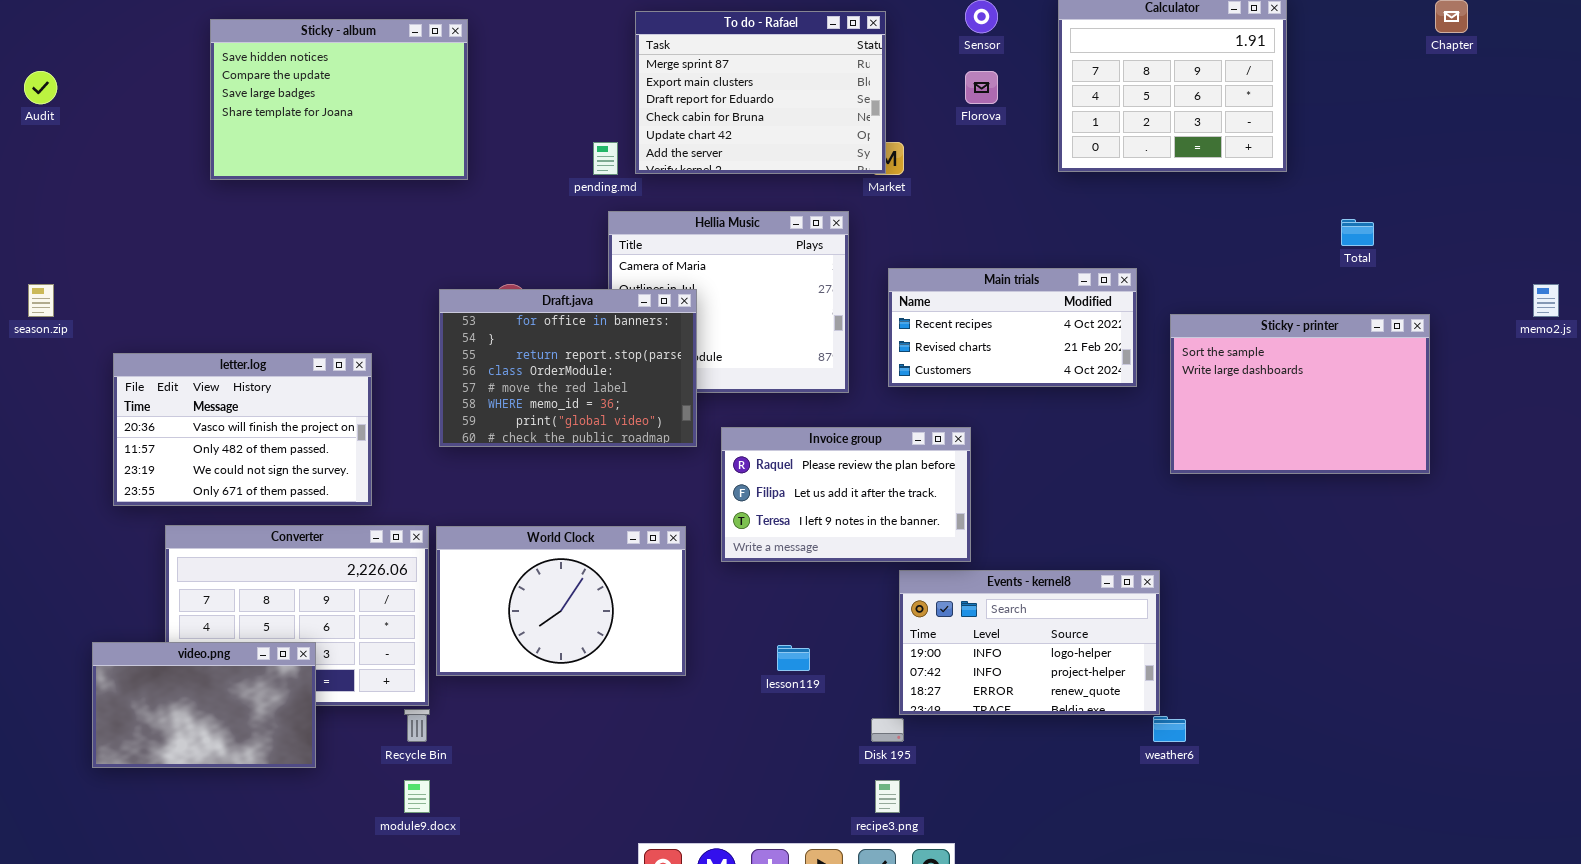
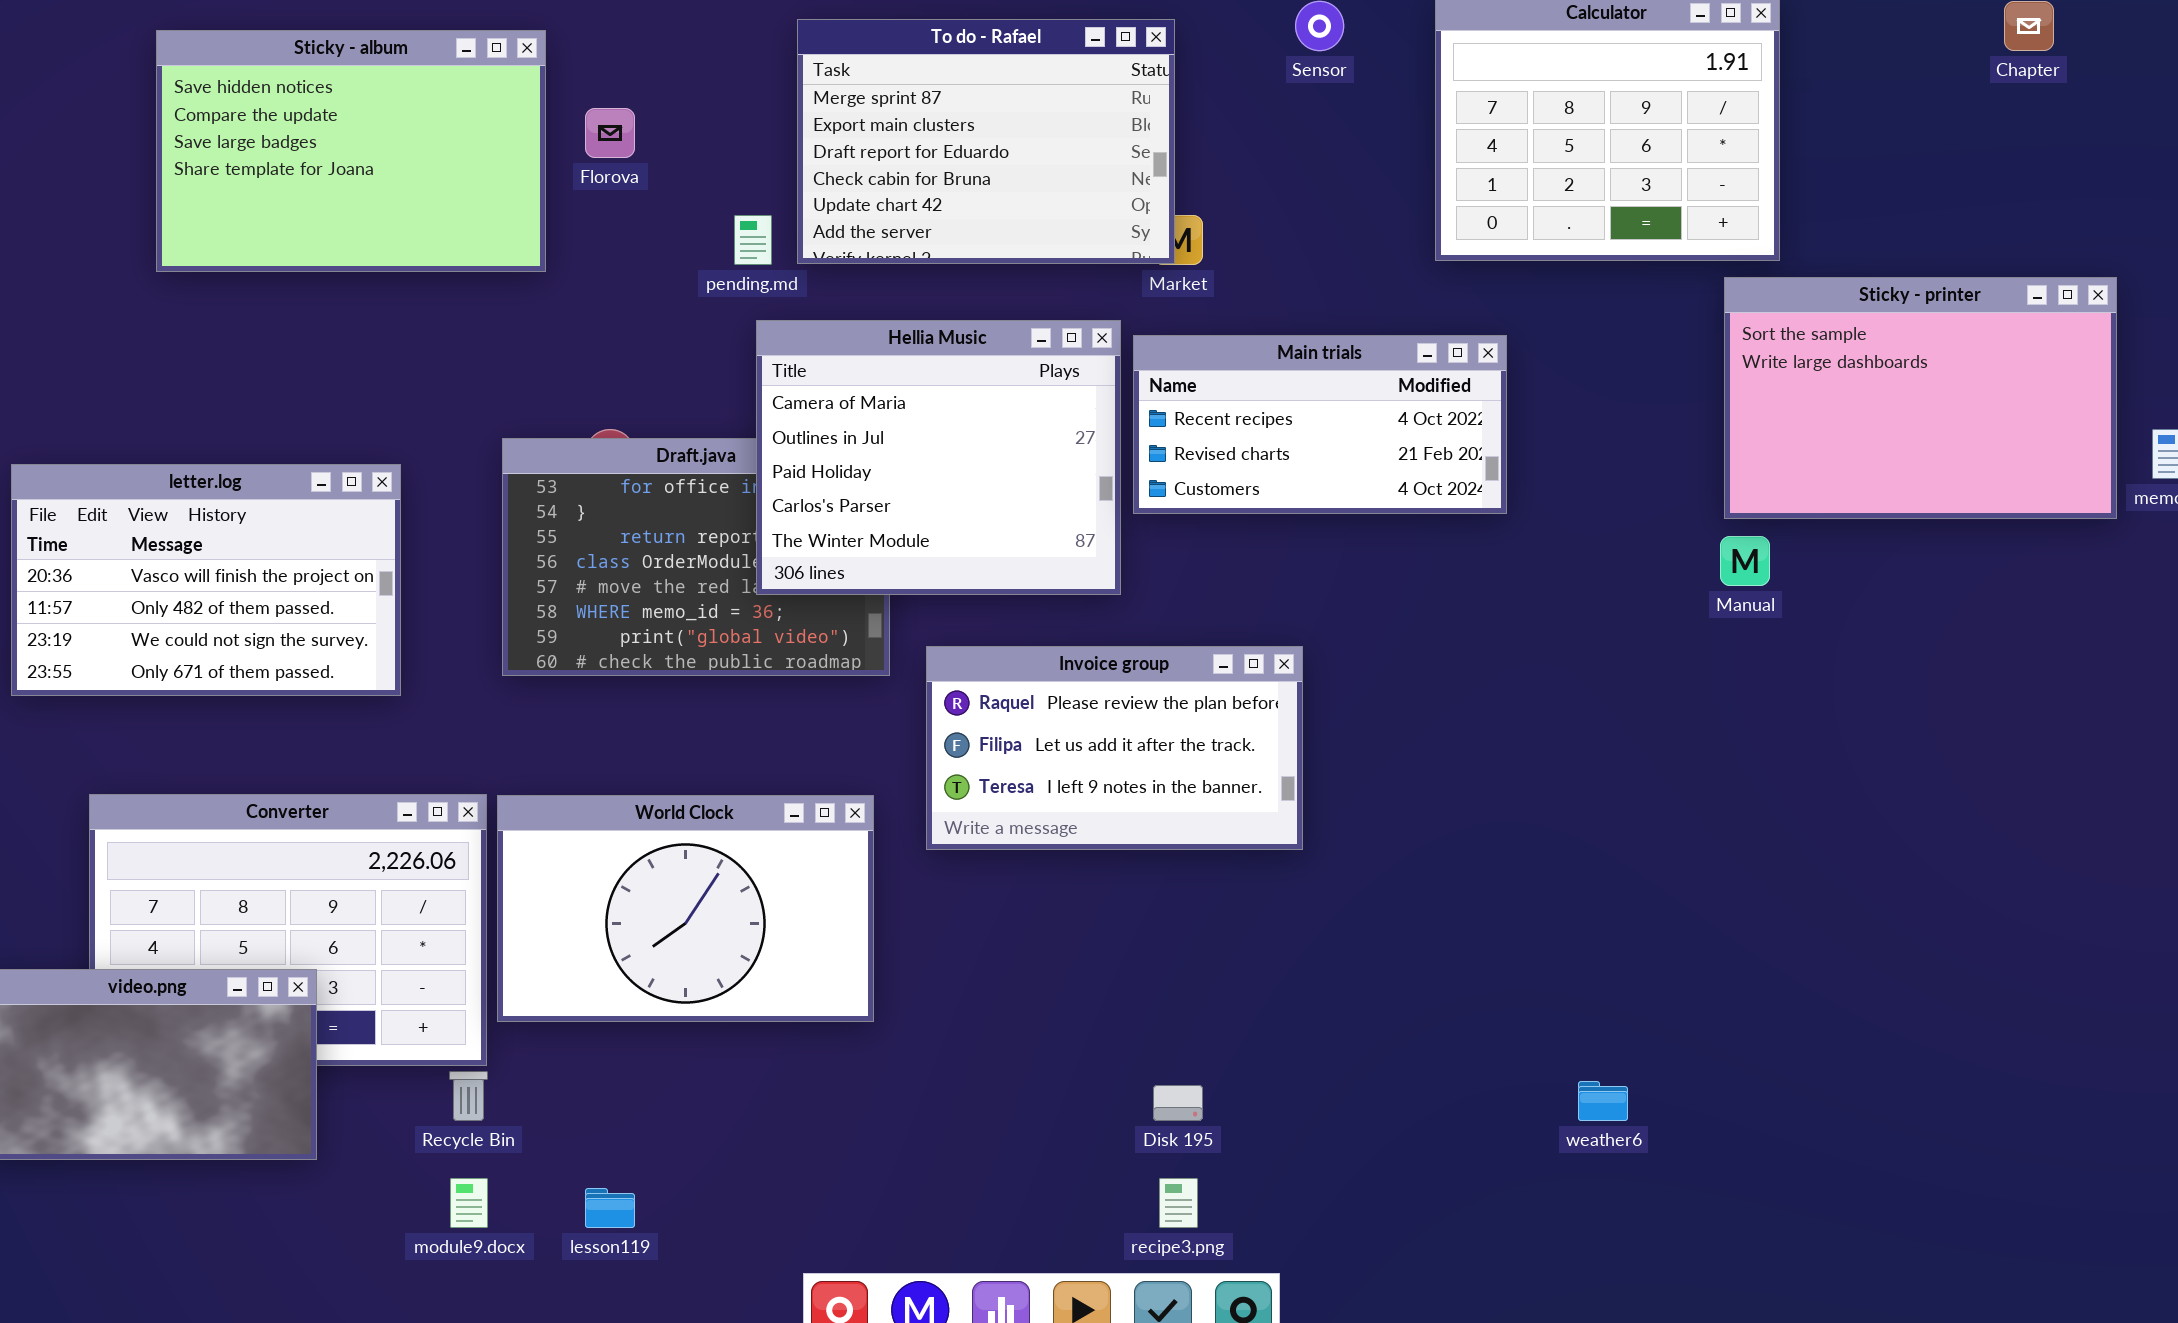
Florova: [965,71,998,104] -> [585,108,635,158], moved
Hellia Music: [608,211,849,393] -> [756,320,1121,595], raised
Main trials: [888,268,1137,387] -> [1133,335,1507,514], moved
Sticky - printer: [1170,314,1430,474] -> [1724,277,2117,519], moved
letter.log: [113,353,372,506] -> [11,464,401,696], moved
Events - kernel8: [899,570,1160,715] -> none, closed
lesson119: [777,645,810,671] -> [585,1188,635,1228], moved

